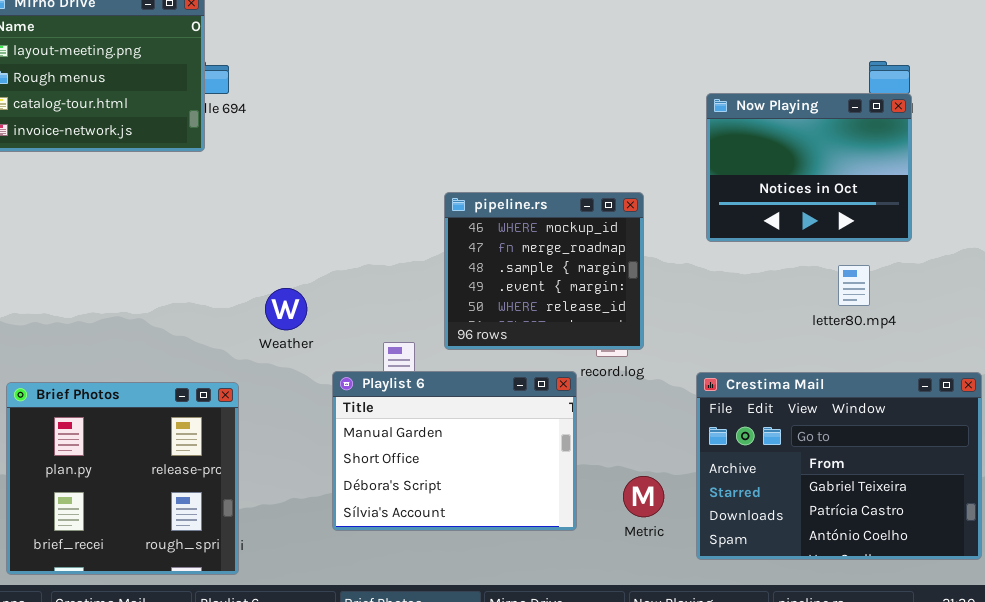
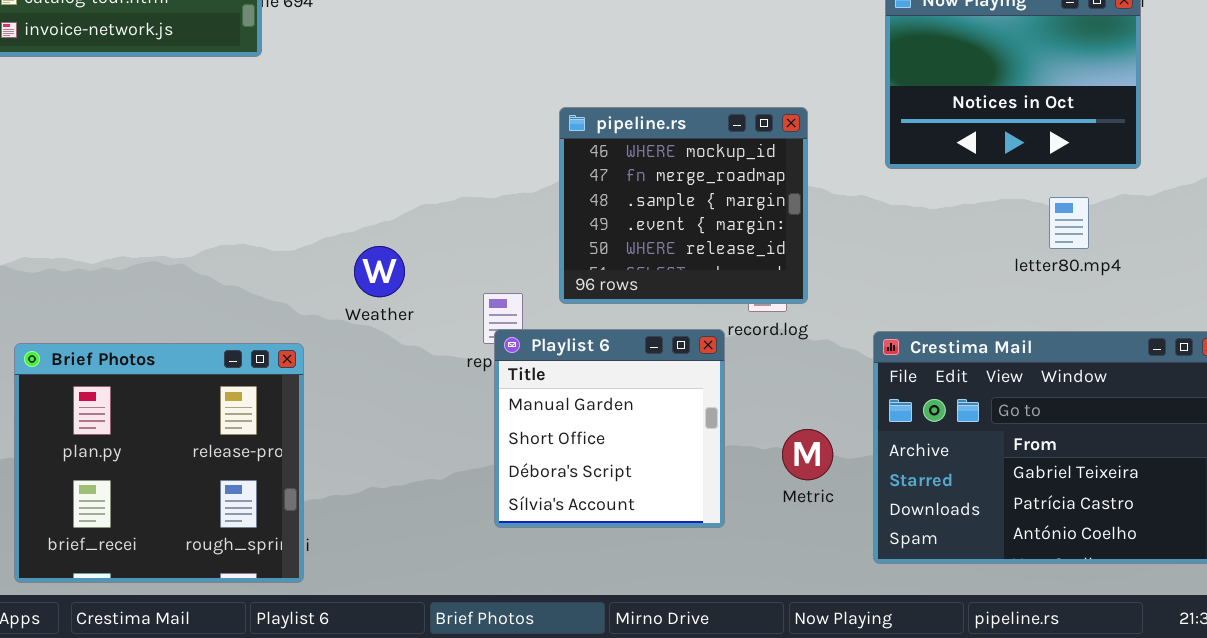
Weather: [265,288,307,330] -> [354,246,405,297], moved
Playlist 6: [332,371,577,531] -> [494,329,725,528], resized
Metric: [623,476,664,517] -> [782,429,833,480], moved

